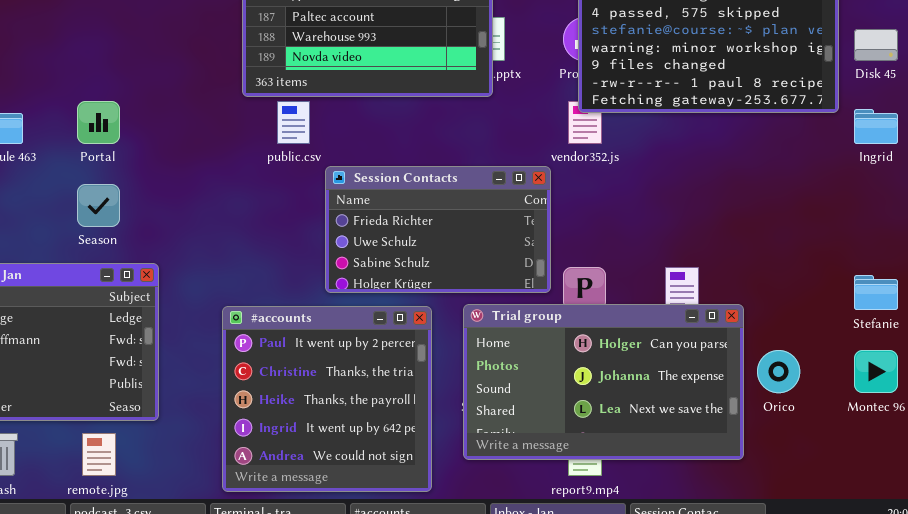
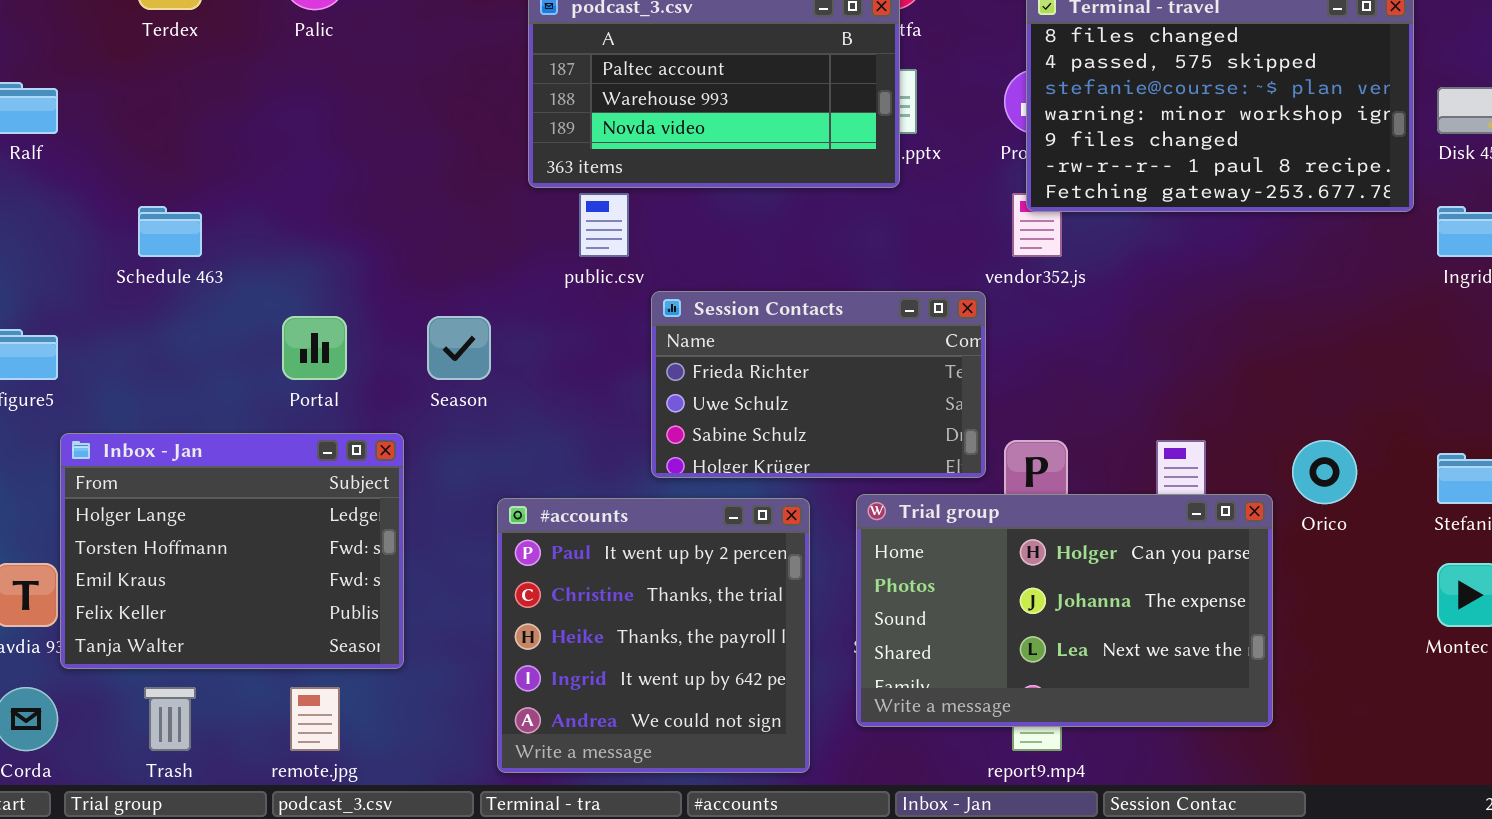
Portal: [77,101,120,144] -> [282,316,347,380], moved
Season: [77,184,120,227] -> [427,316,491,380], moved
Orico: [757,350,800,393] -> [1292,440,1357,504], moved

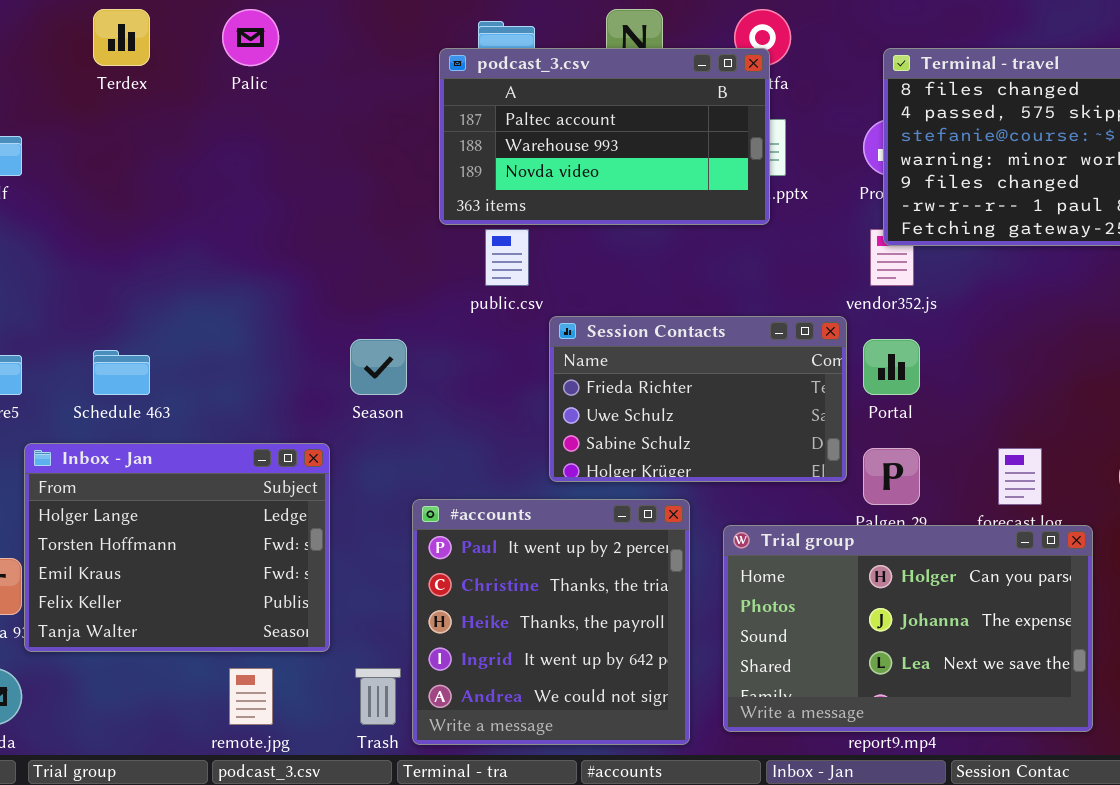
Schedule 463: [138,206,202,257] -> [93,350,150,395], moved
Portal: [282,316,347,380] -> [863,339,920,395], moved
Trial group: [856,494,1273,727] -> [723,525,1093,732], moved
Trash: [144,687,196,751] -> [355,668,401,725], moved

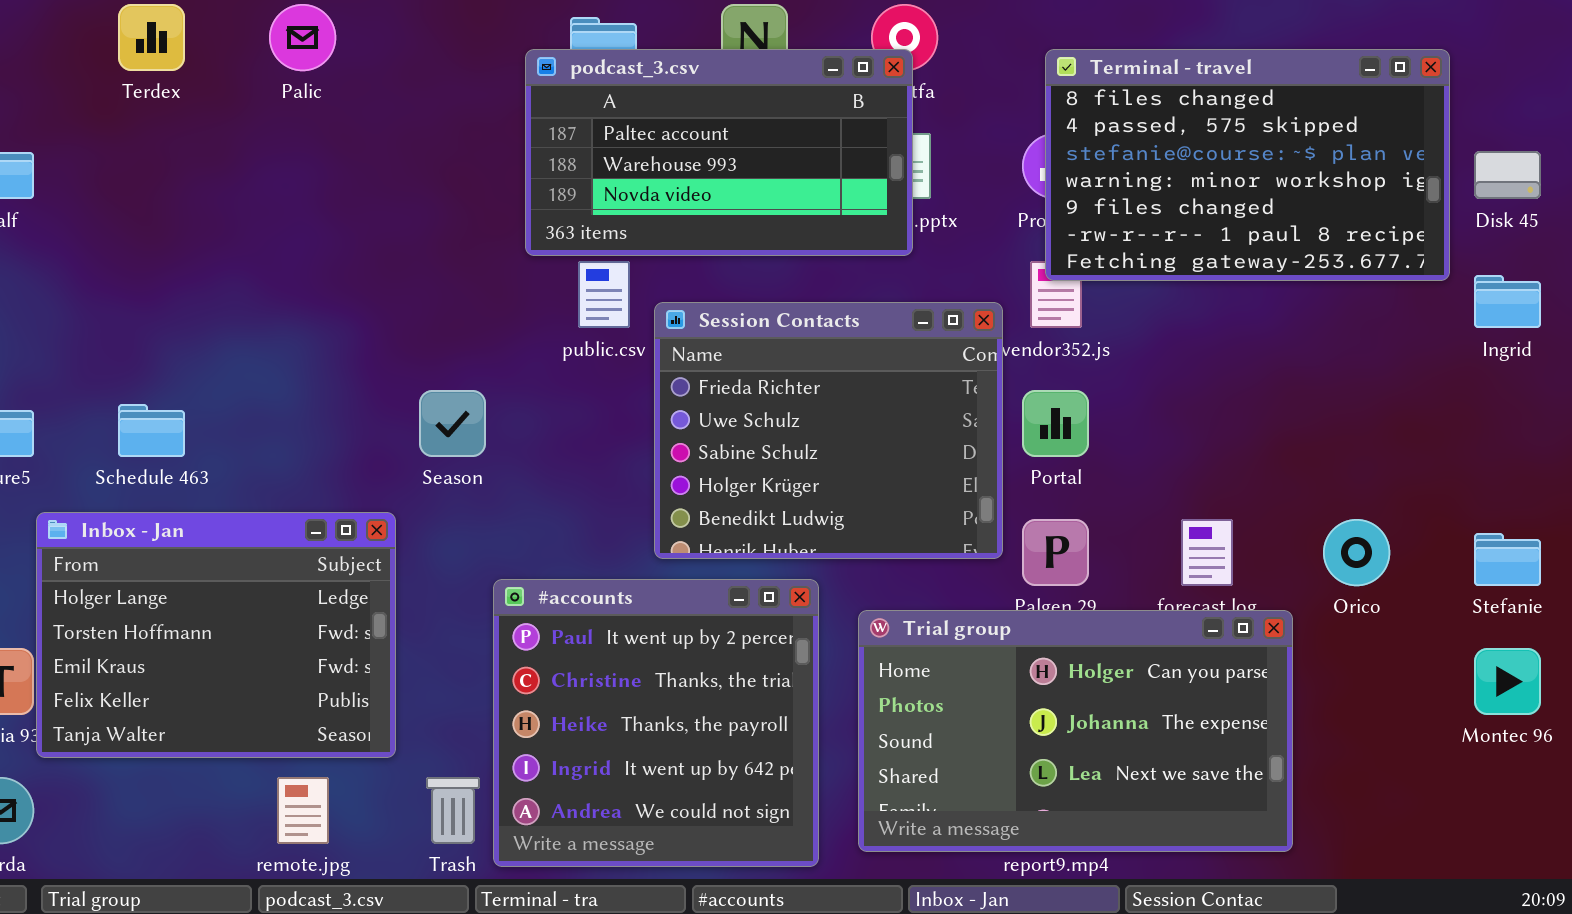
Session Contacts: [549,316,847,482] -> [654,302,1003,559], resized

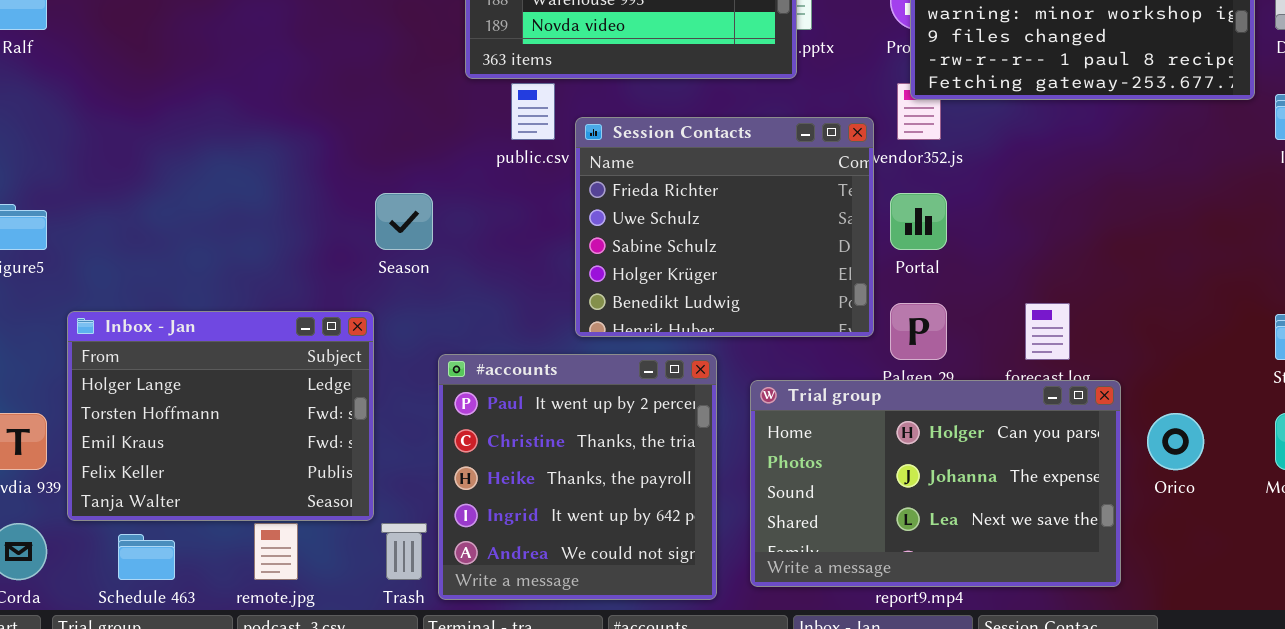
Schedule 463: [118,404,185,457] -> [118,534,175,580], moved
Inbox - Jan: [36,512,396,758] -> [67,311,374,521], moved
Orico: [1323,519,1390,586] -> [1147,413,1204,470], moved

